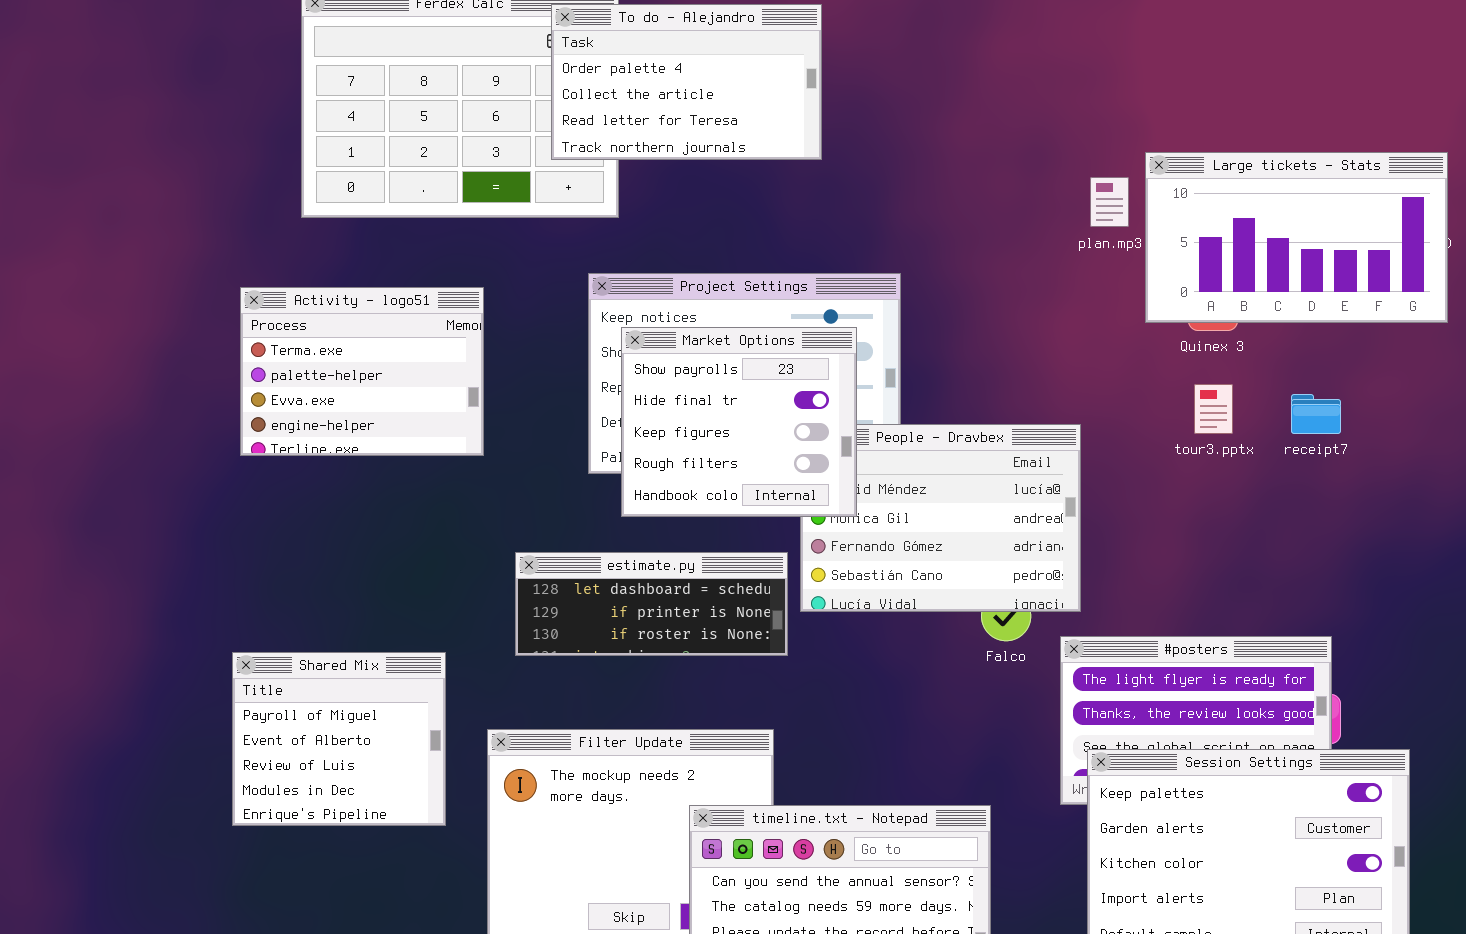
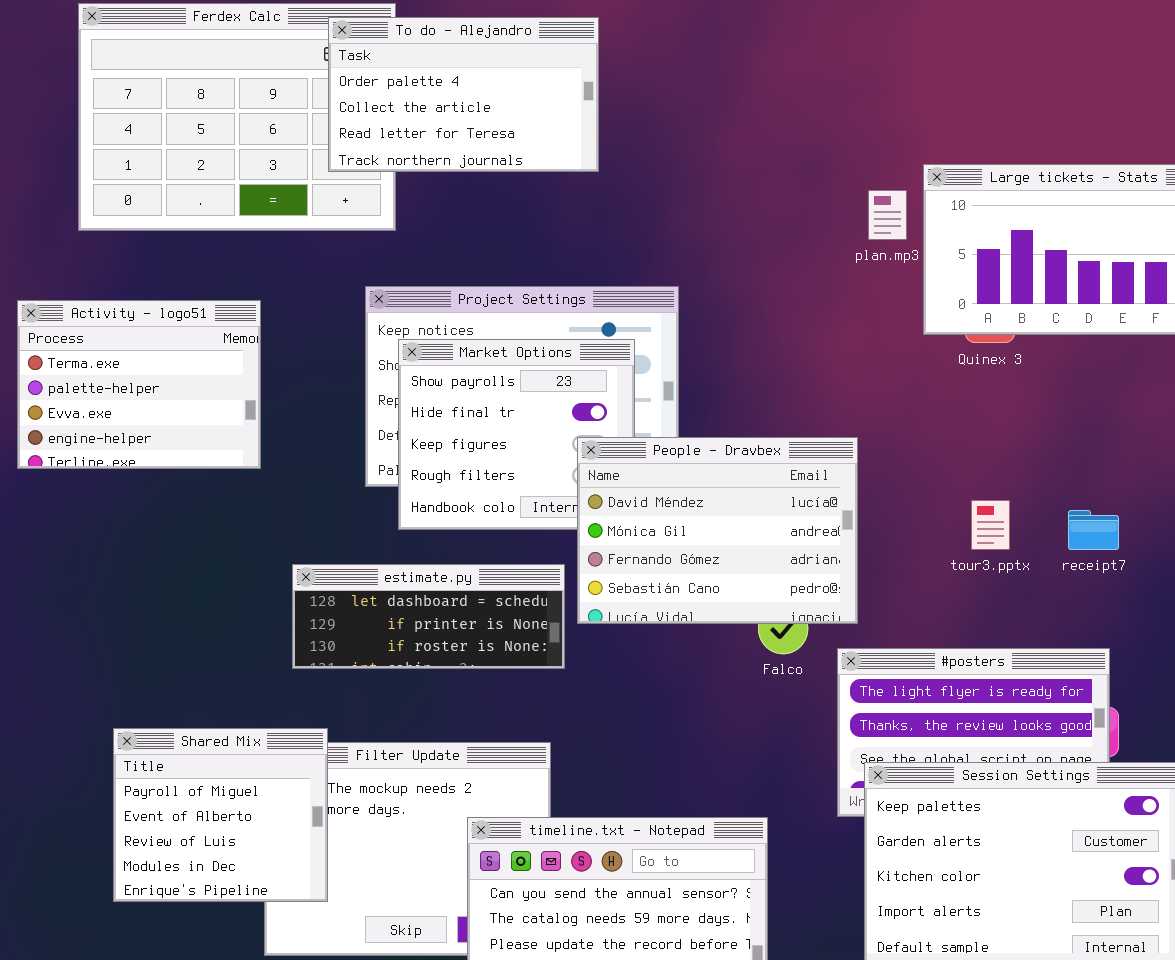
tour3.pptx: [1194,384,1233,434] -> [971,500,1010,550], moved
receipt7: [1291,394,1341,434] -> [1068,510,1119,550], moved
People - Dravbex: [800,424,1081,612] -> [577,437,858,624], raised
Shared Mix: [232,652,446,826] -> [113,728,328,902], moved

